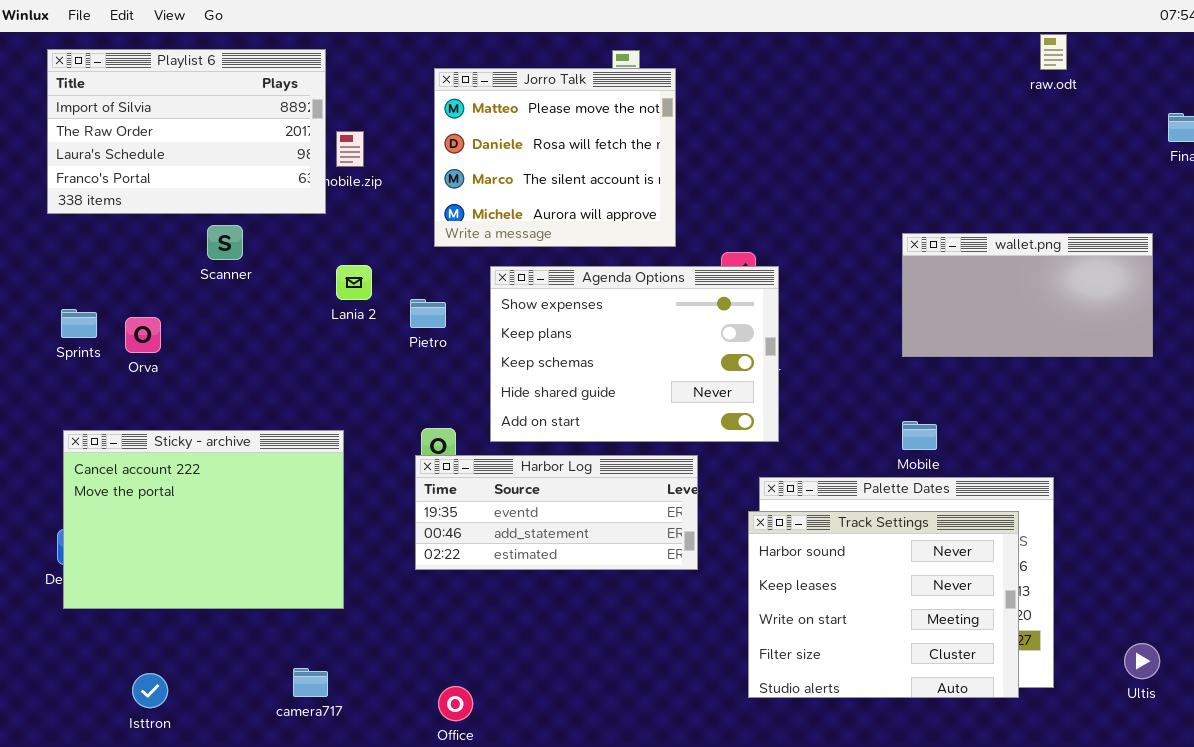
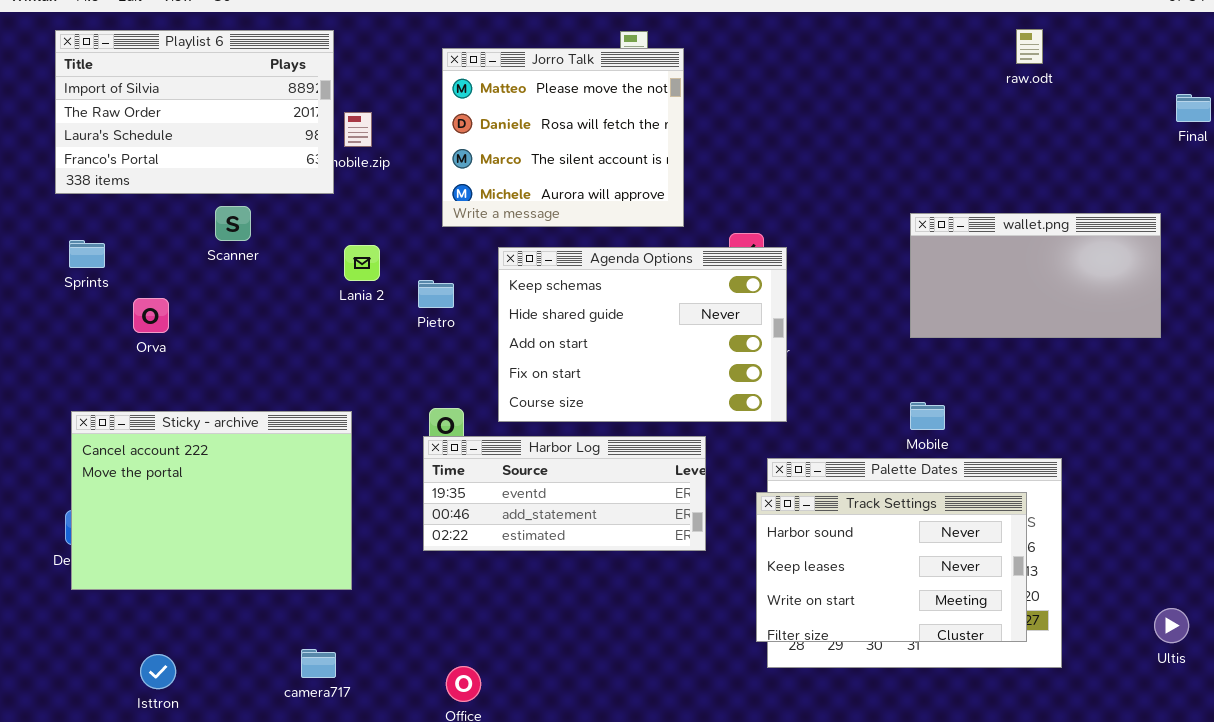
raw.odt: [1040,34,1067,70] -> [1016,29,1043,64], moved
Agenda Options: [490,266,779,442] -> [498,247,787,422], scrolled down 2 rows
Sprints: [61,309,97,338] -> [69,240,105,268], moved
Track Settings: [748,511,1019,698] -> [756,492,1027,642], resized
Ultis: [1124,643,1160,679] -> [1154,608,1189,643], moved

